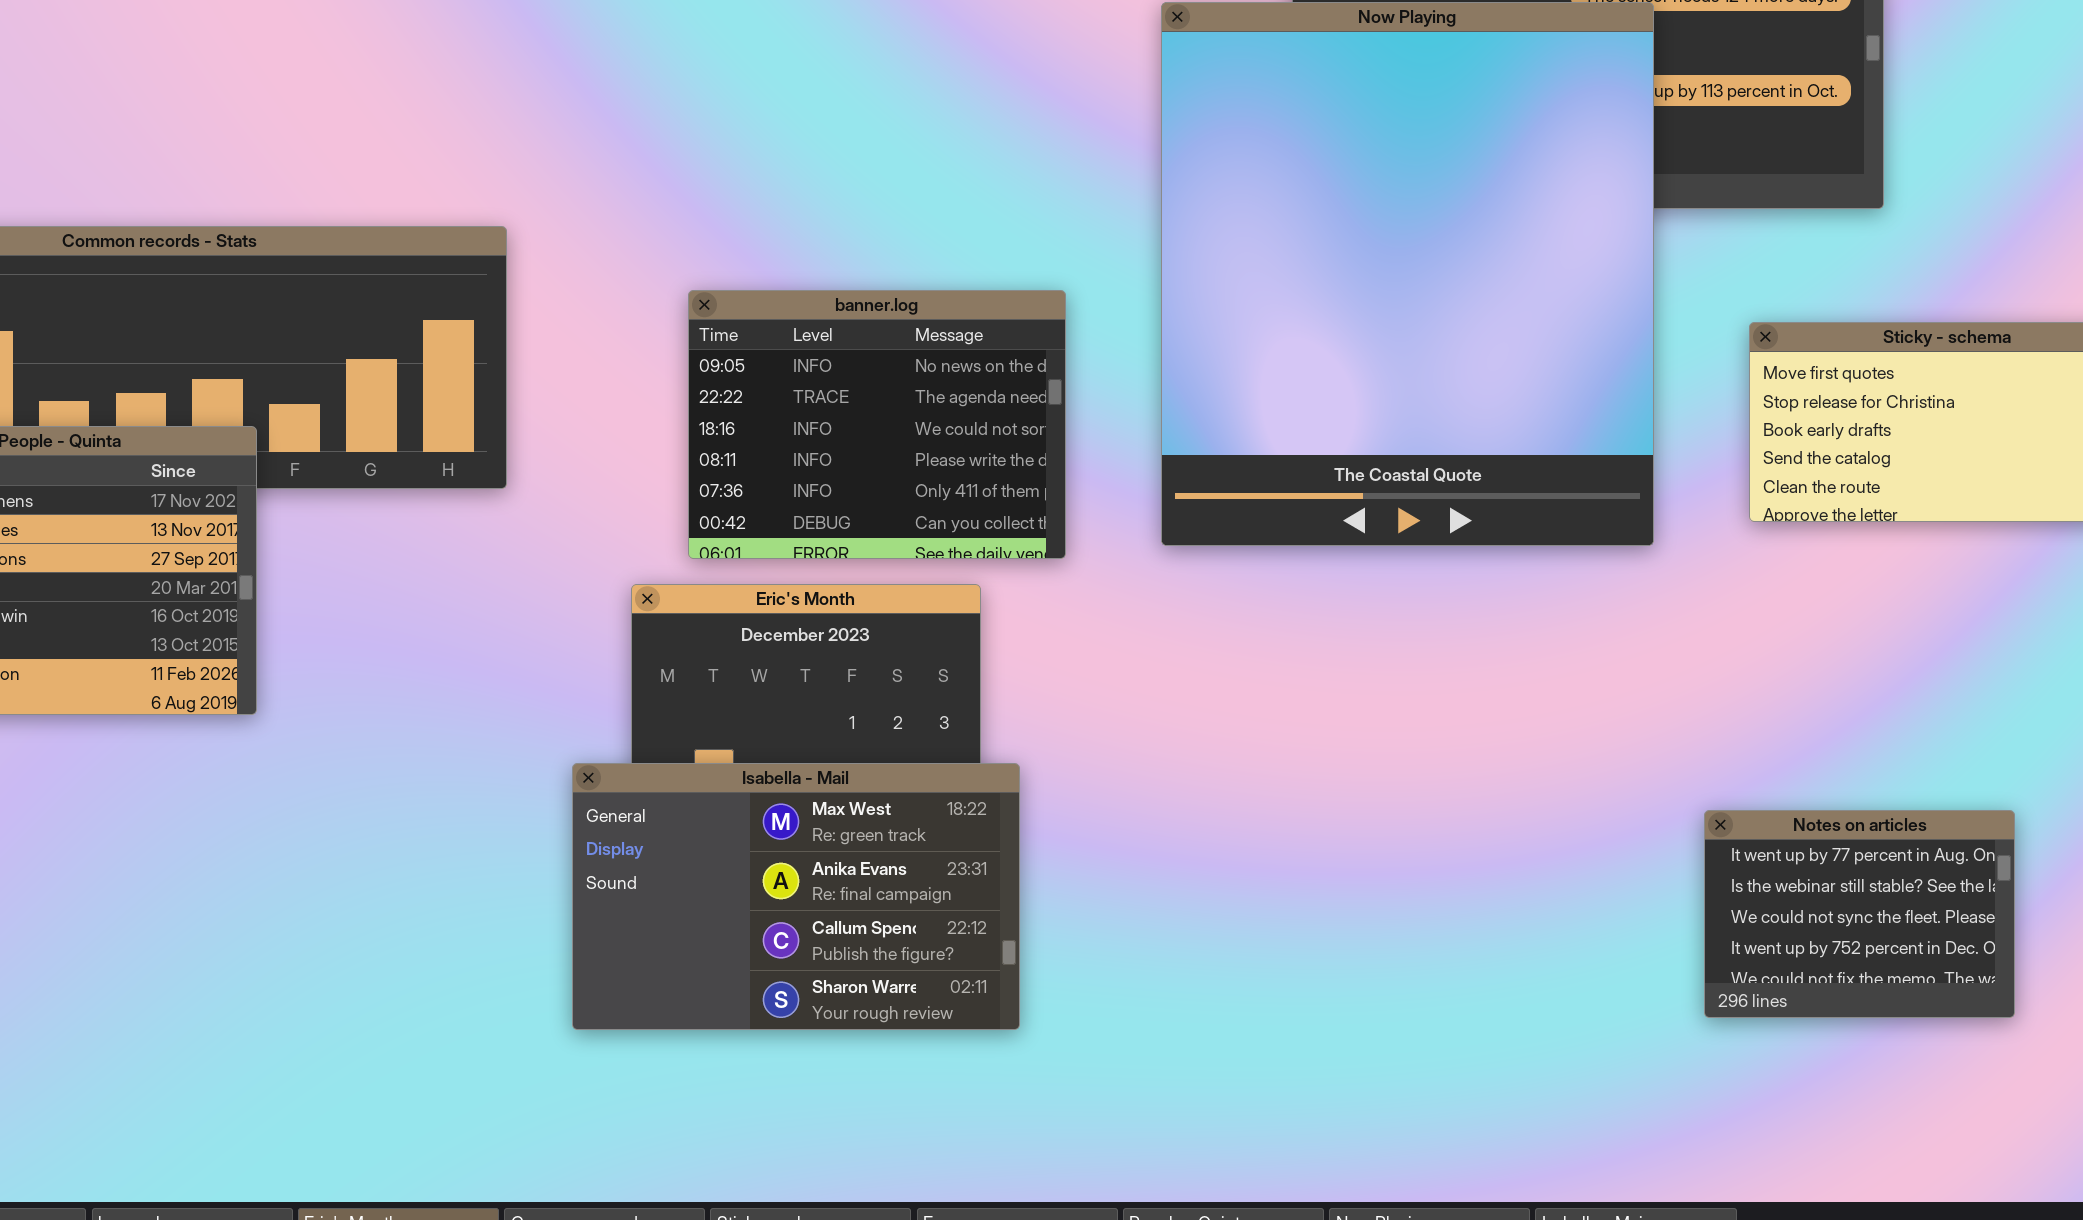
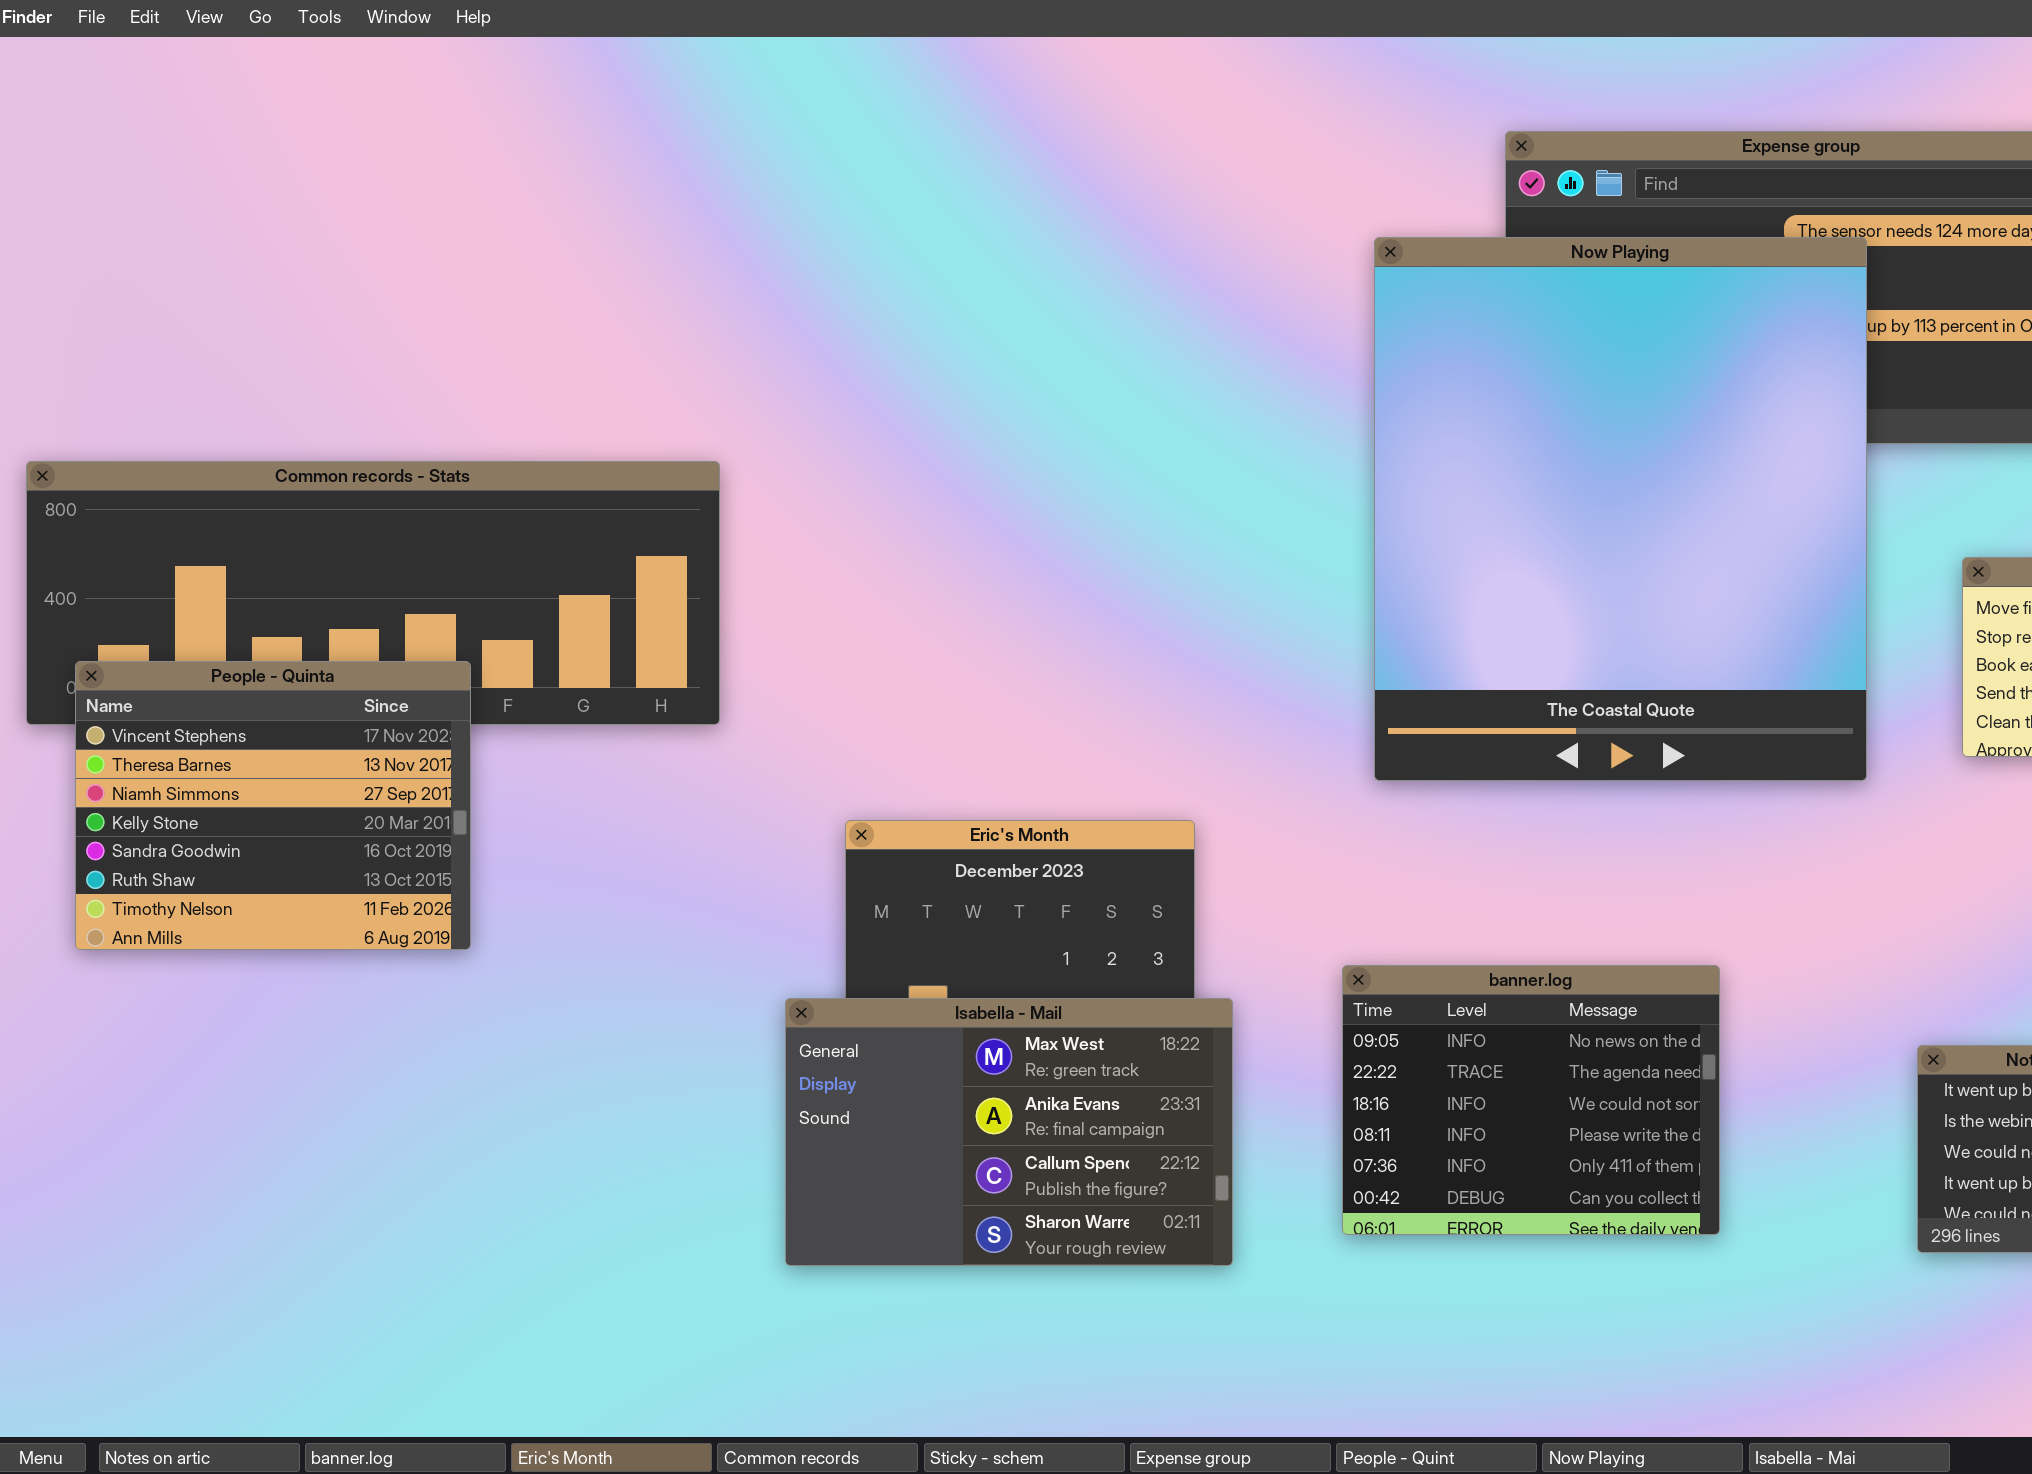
banner.log: [688,290,1066,559] -> [1342,965,1720,1235], moved

